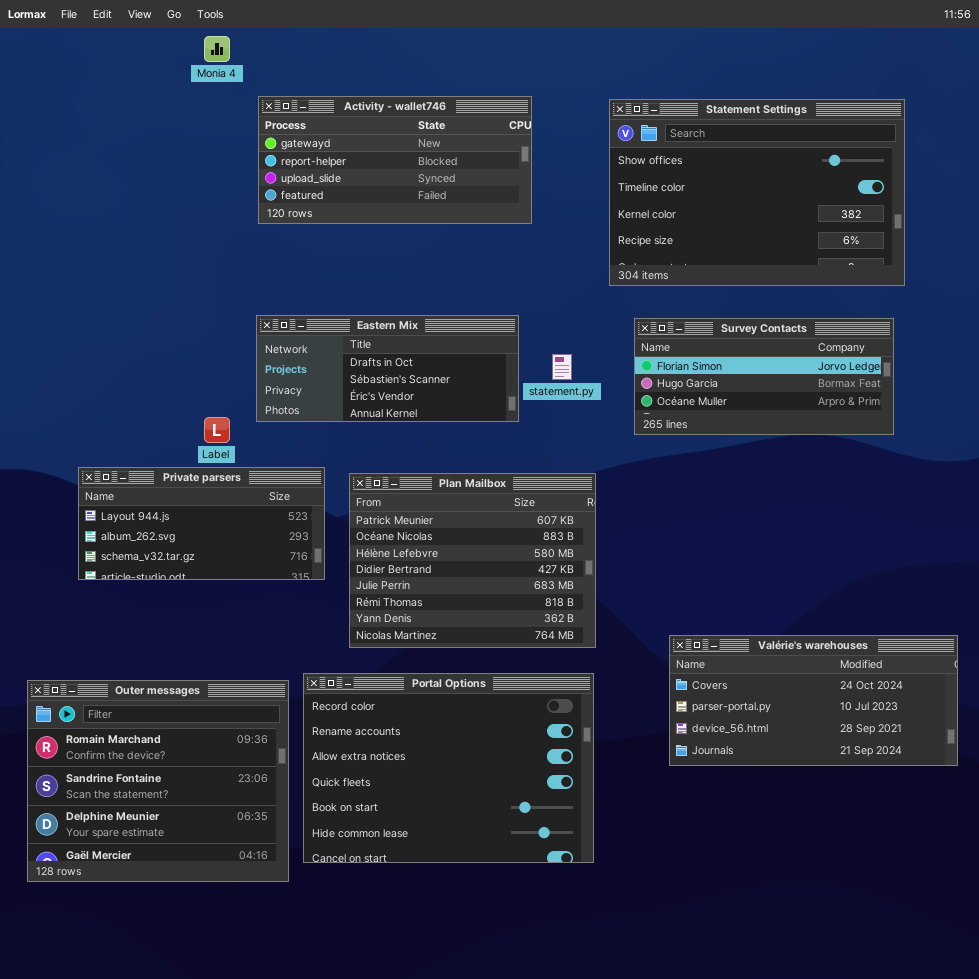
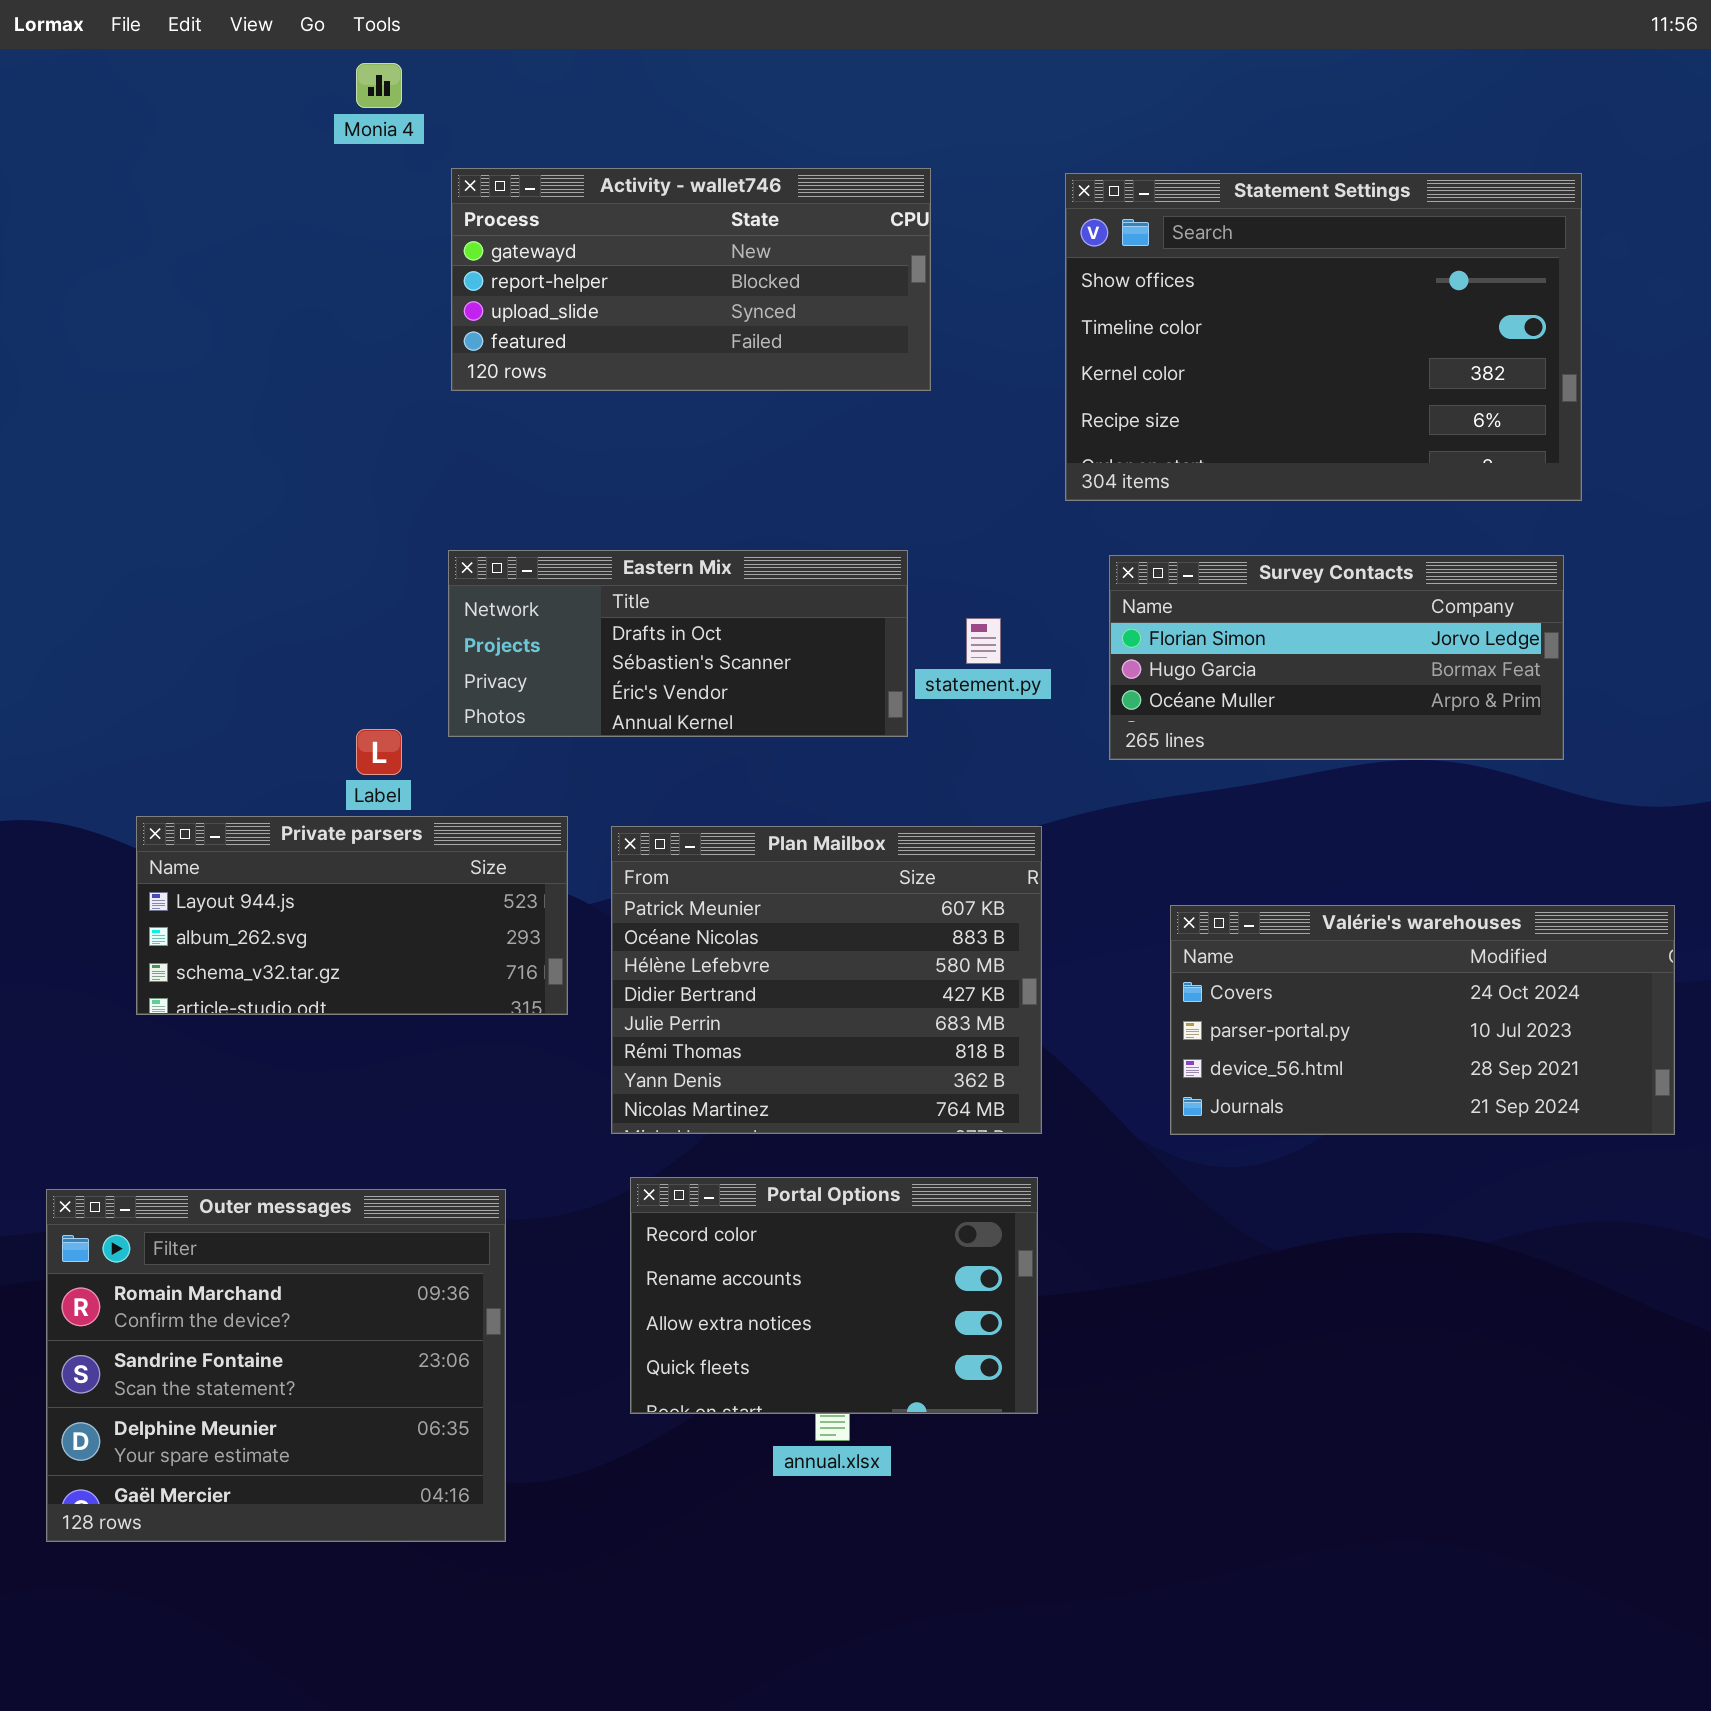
Valérie's warehouses: [669,635,958,766] -> [1170,905,1675,1135], moved
Portal Options: [303,673,594,863] -> [630,1177,1038,1414], resized

